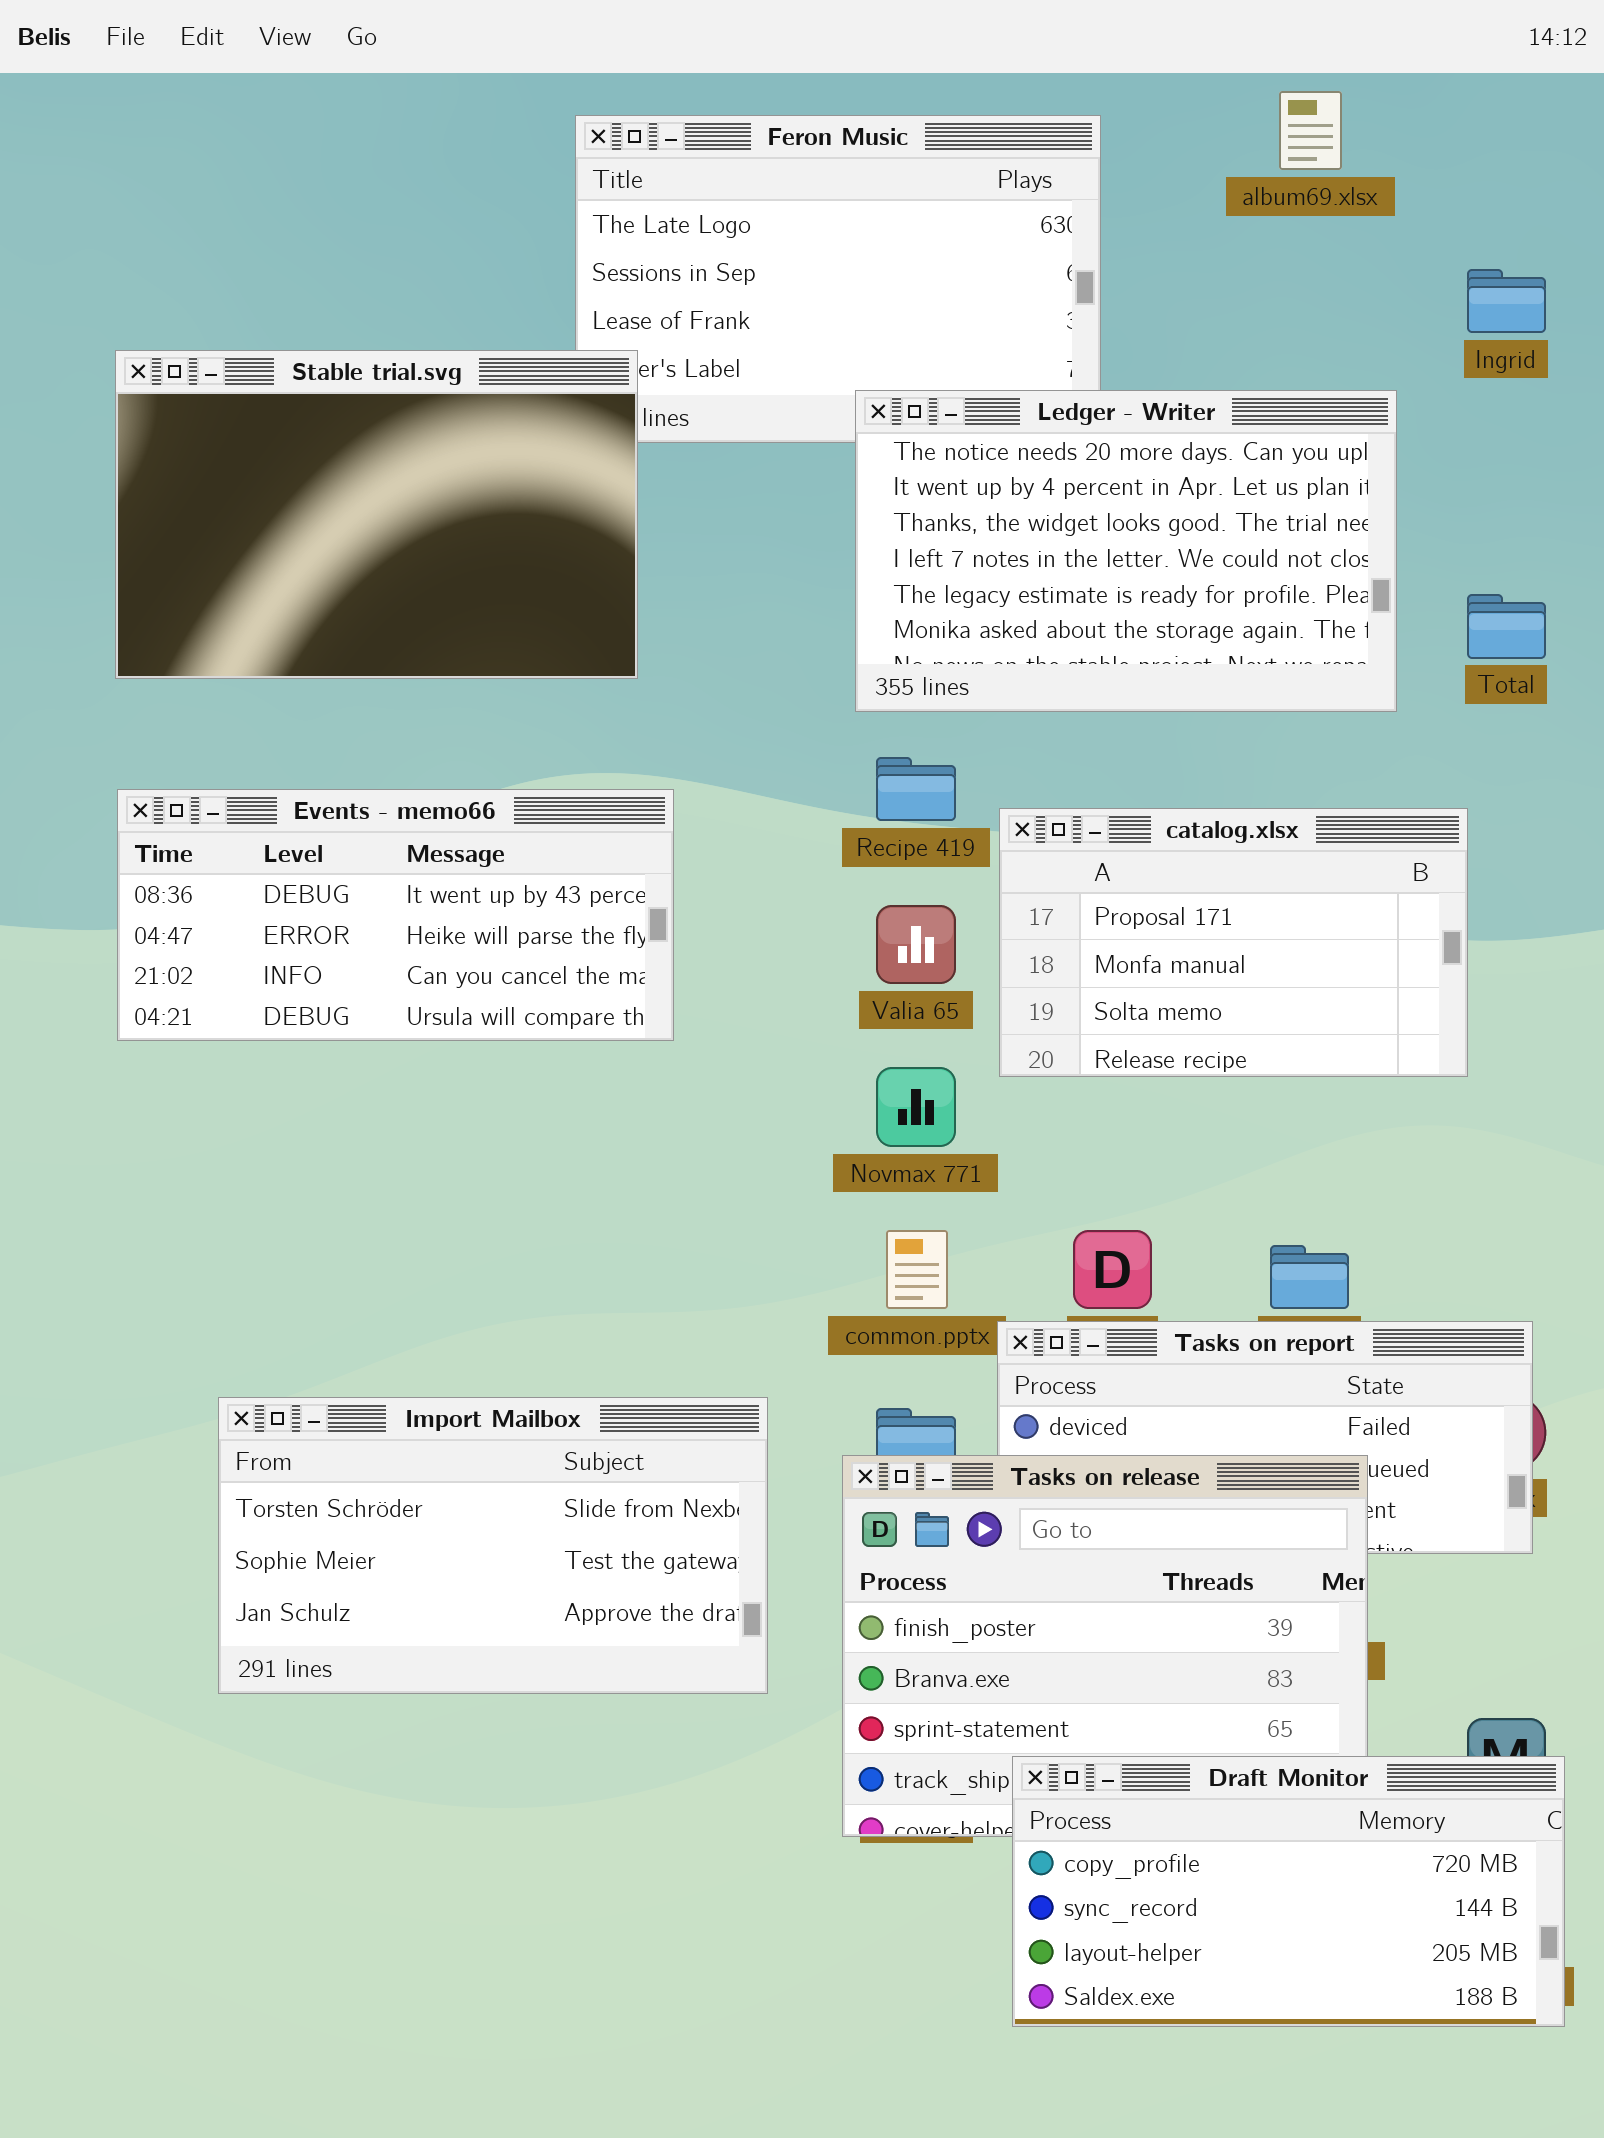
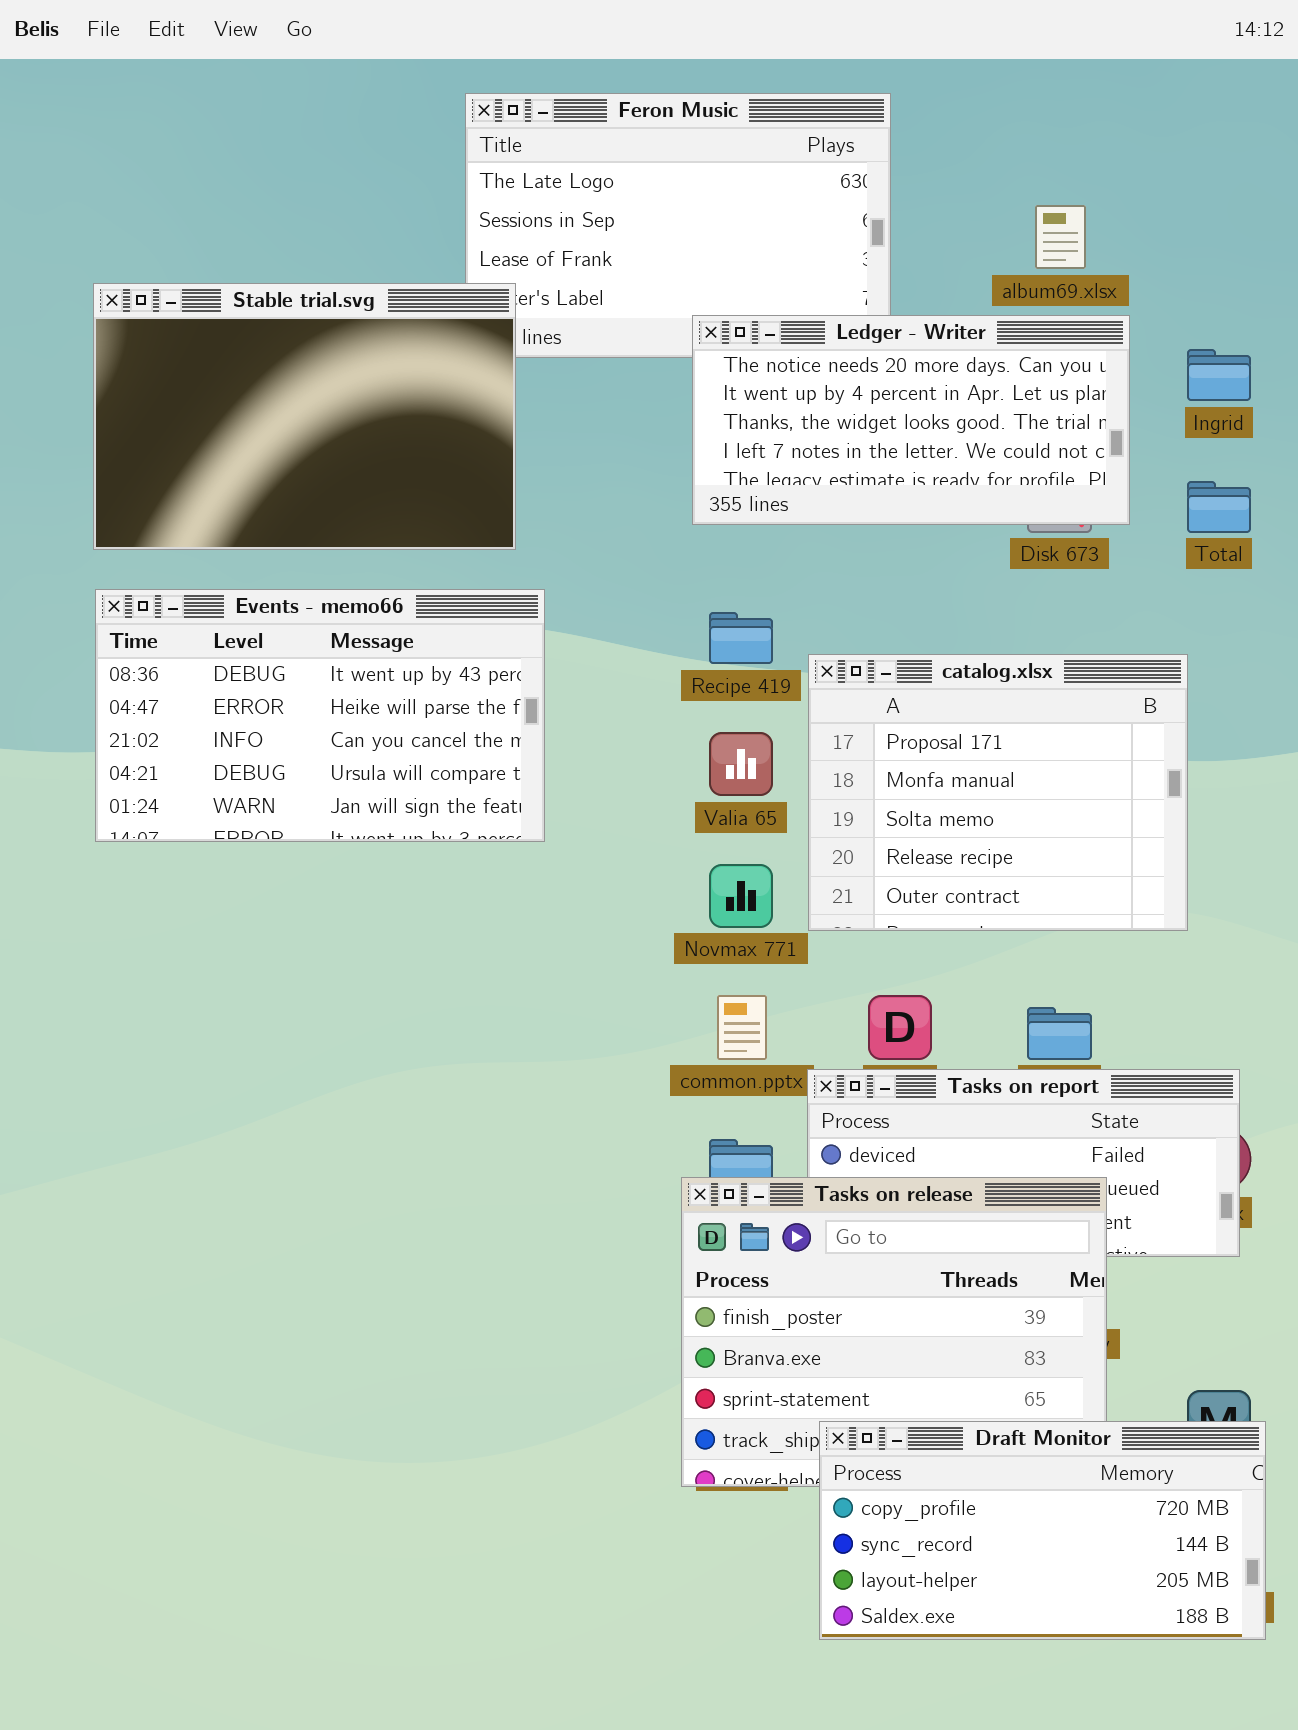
album69.xlsx: [1279,91,1342,170] -> [1035,205,1086,269], moved
Ingrid: [1467,269,1546,333] -> [1187,349,1251,401], moved
Ledger - Writer: [855,390,1397,712] -> [692,315,1130,525], resized
Events - memo66: [117,789,674,1041] -> [95,589,545,842], resized
catalog.xlsx: [999,808,1468,1077] -> [808,654,1188,931], resized
Import Mailbox: [218,1397,768,1694] -> none, closed

